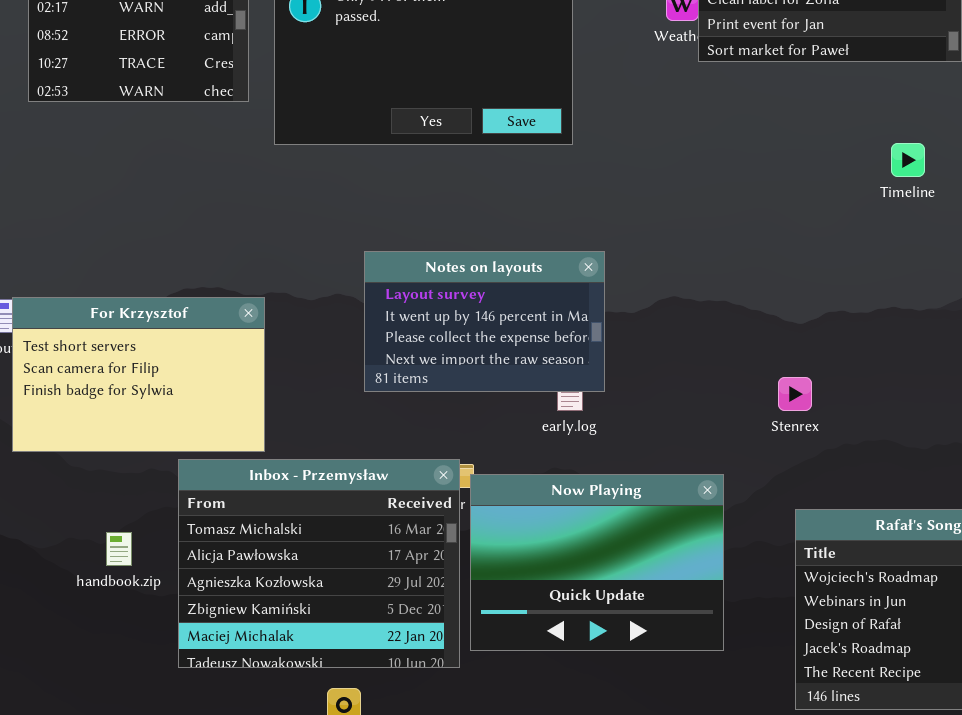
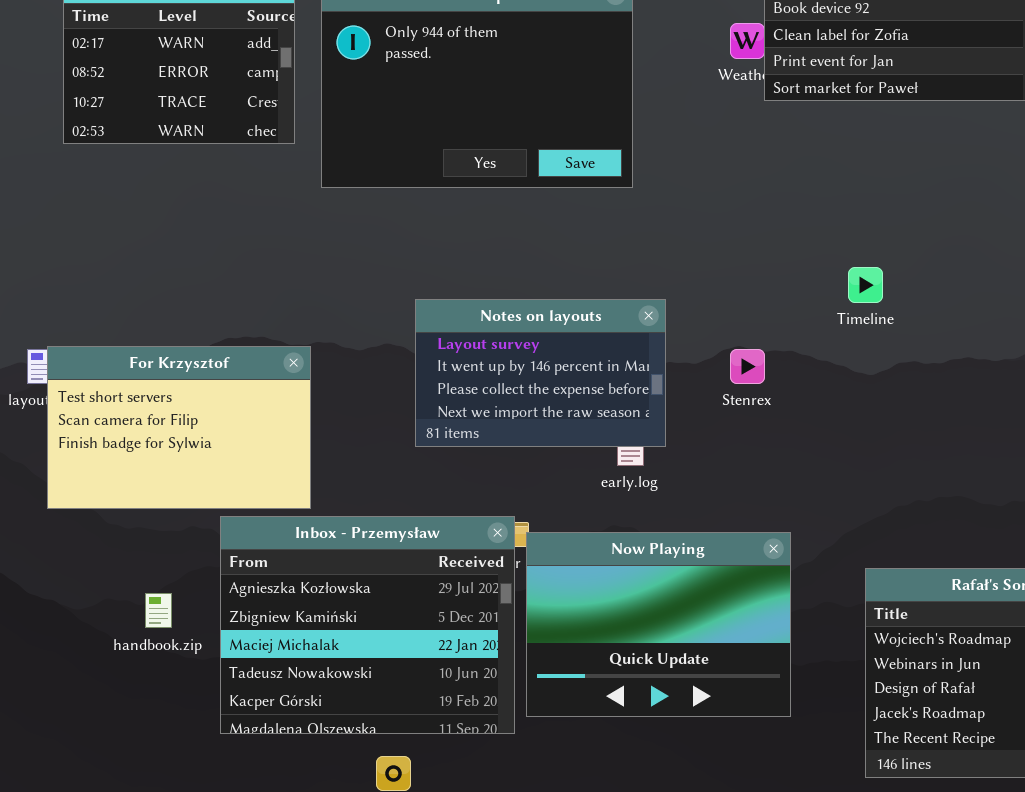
Timeline: [891,143,925,177] -> [848,267,883,303], moved
Stenrex: [778,377,812,411] -> [730,349,765,384], moved
Inbox - Przemysław: [178,459,460,668] -> [220,516,515,734], scrolled down 2 rows

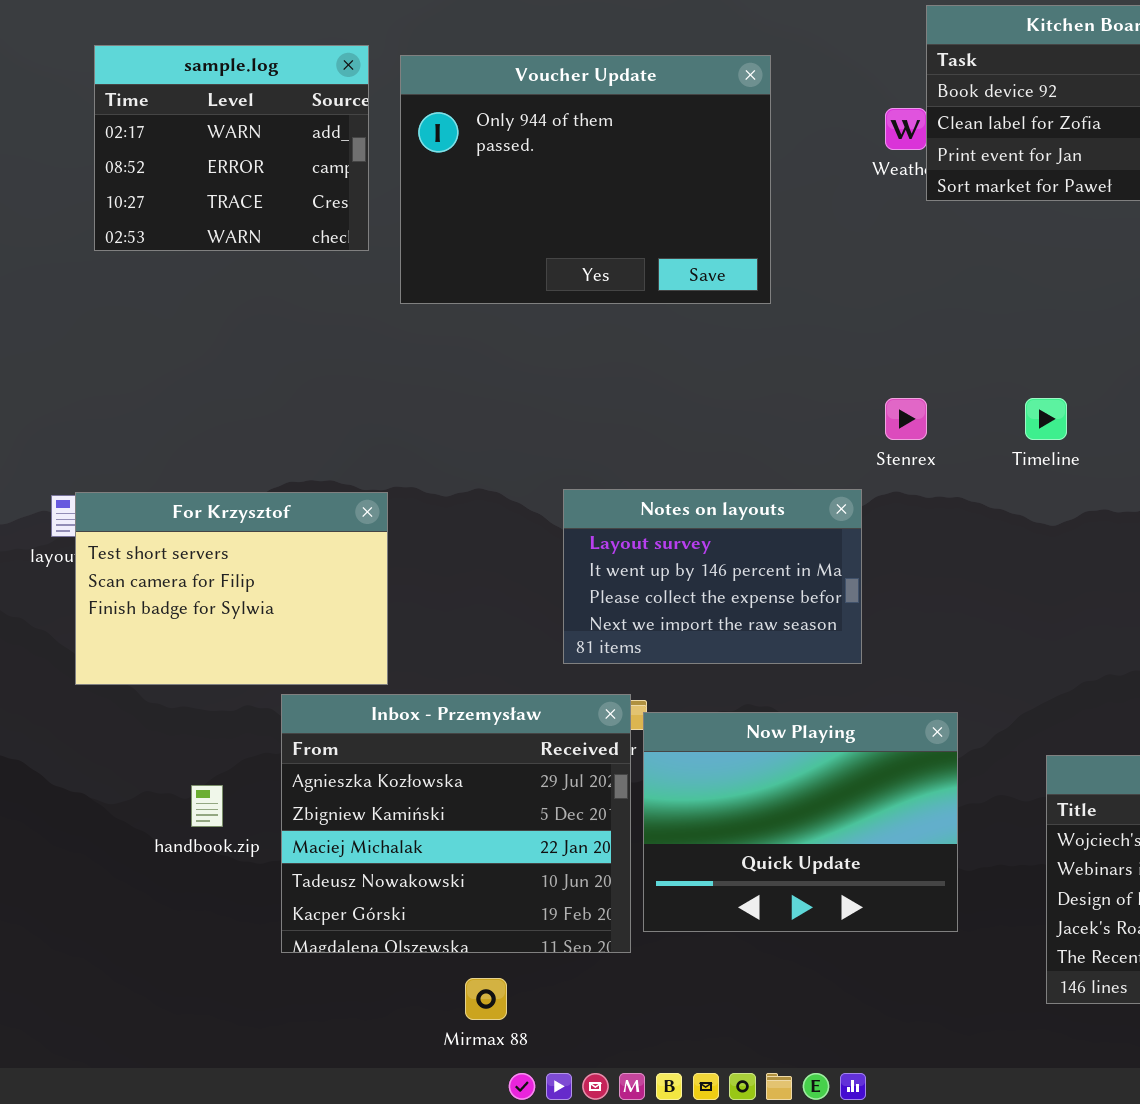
Notes on layouts: [415,299,666,447] -> [563,489,862,664], moved
Stenrex: [730,349,765,384] -> [885,398,927,440], moved

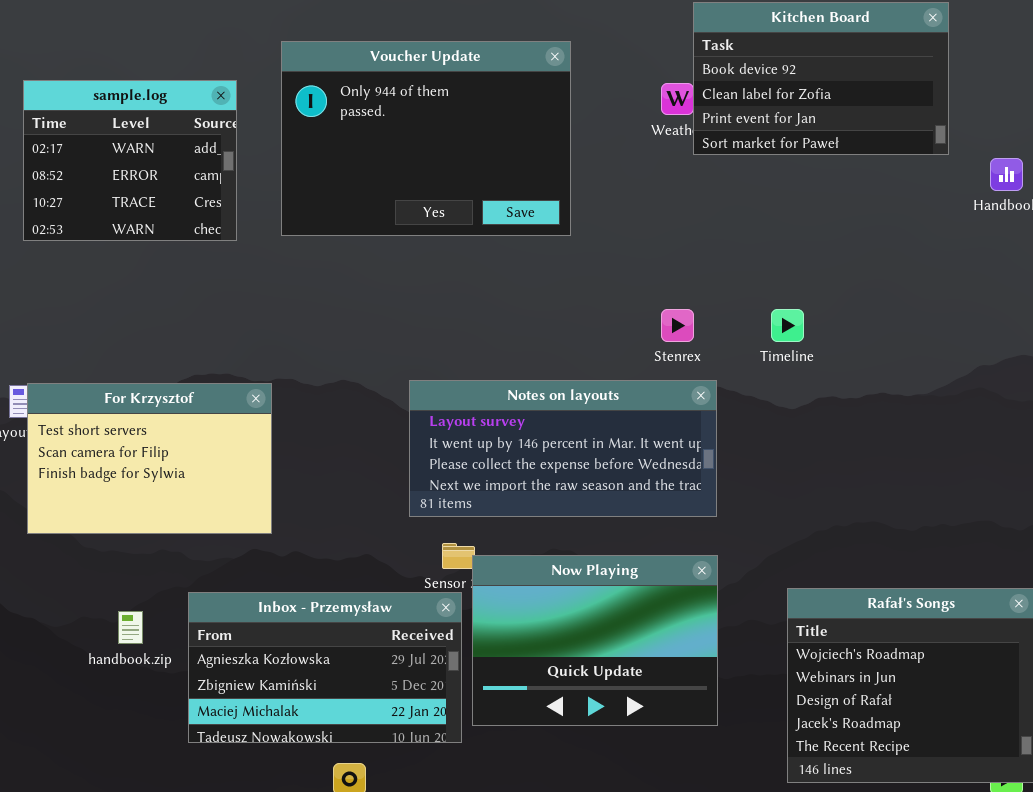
sample.log: [94,45,369,251] -> [23,80,237,241], moved
Notes on layouts: [563,489,862,664] -> [409,380,717,517], resized
Inbox - Przemysław: [281,694,631,953] -> [188,592,462,743], resized

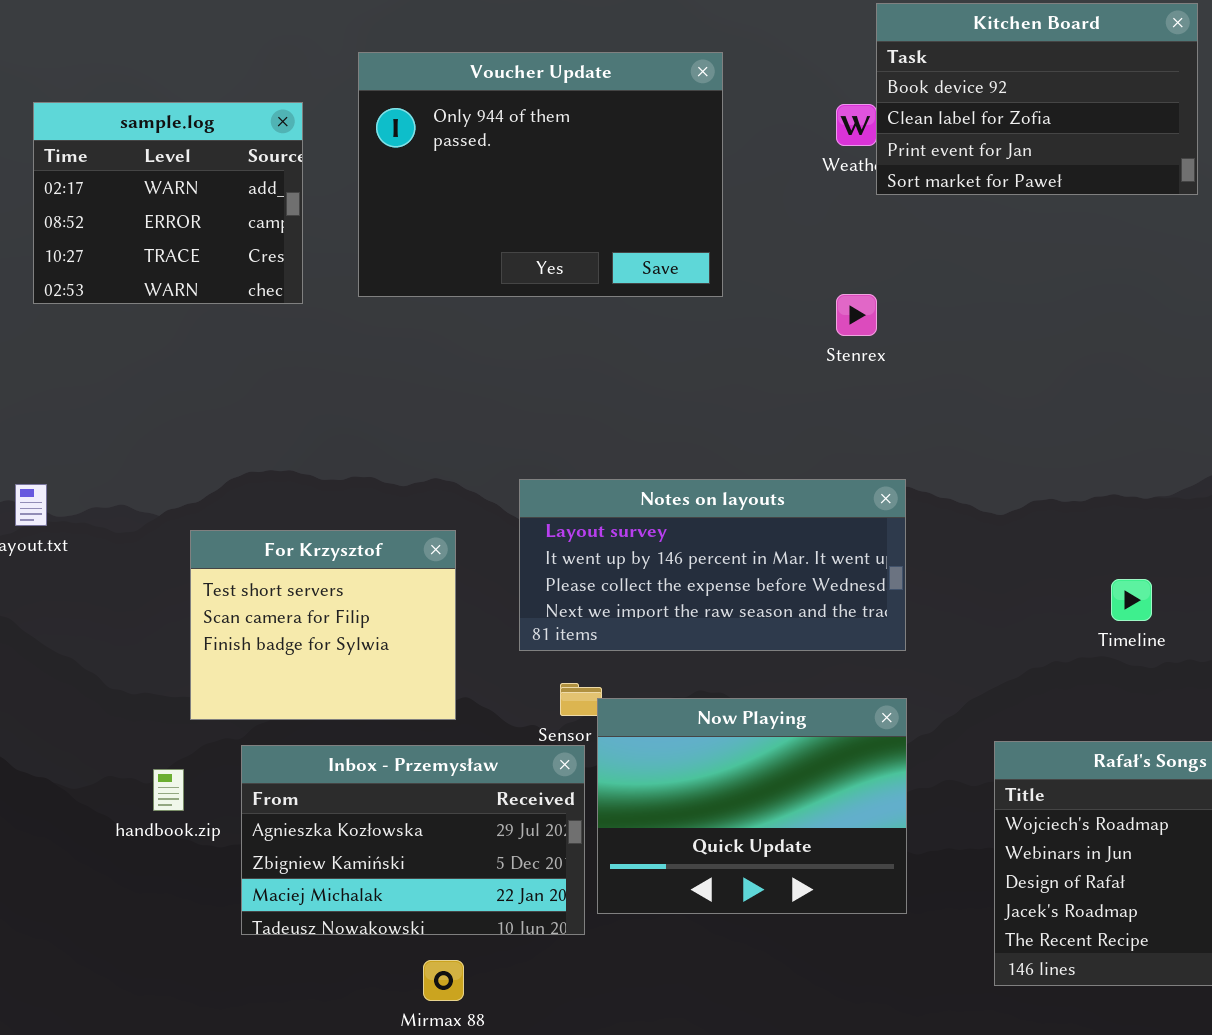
Stenrex: [661,309,694,342] -> [836,294,877,336], moved
Timeline: [771,309,804,342] -> [1111,579,1152,621], moved
For Krzysztof: [27,383,272,534] -> [190,530,456,720], moved, resized

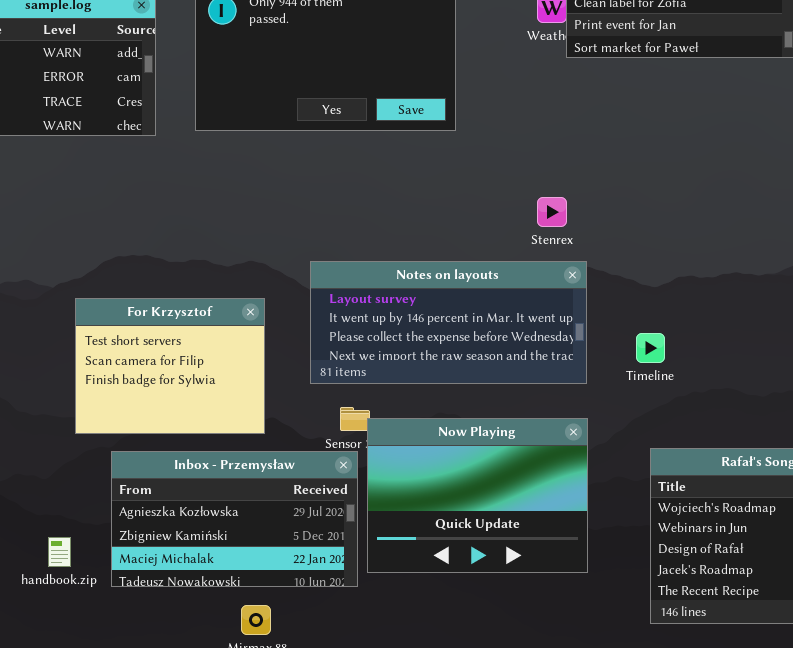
Stenrex: [836,294,877,336] -> [537,197,567,227], moved
Timeline: [1111,579,1152,621] -> [636,333,665,363], moved
handbook.zip: [153,769,184,811] -> [48,537,71,567], moved

